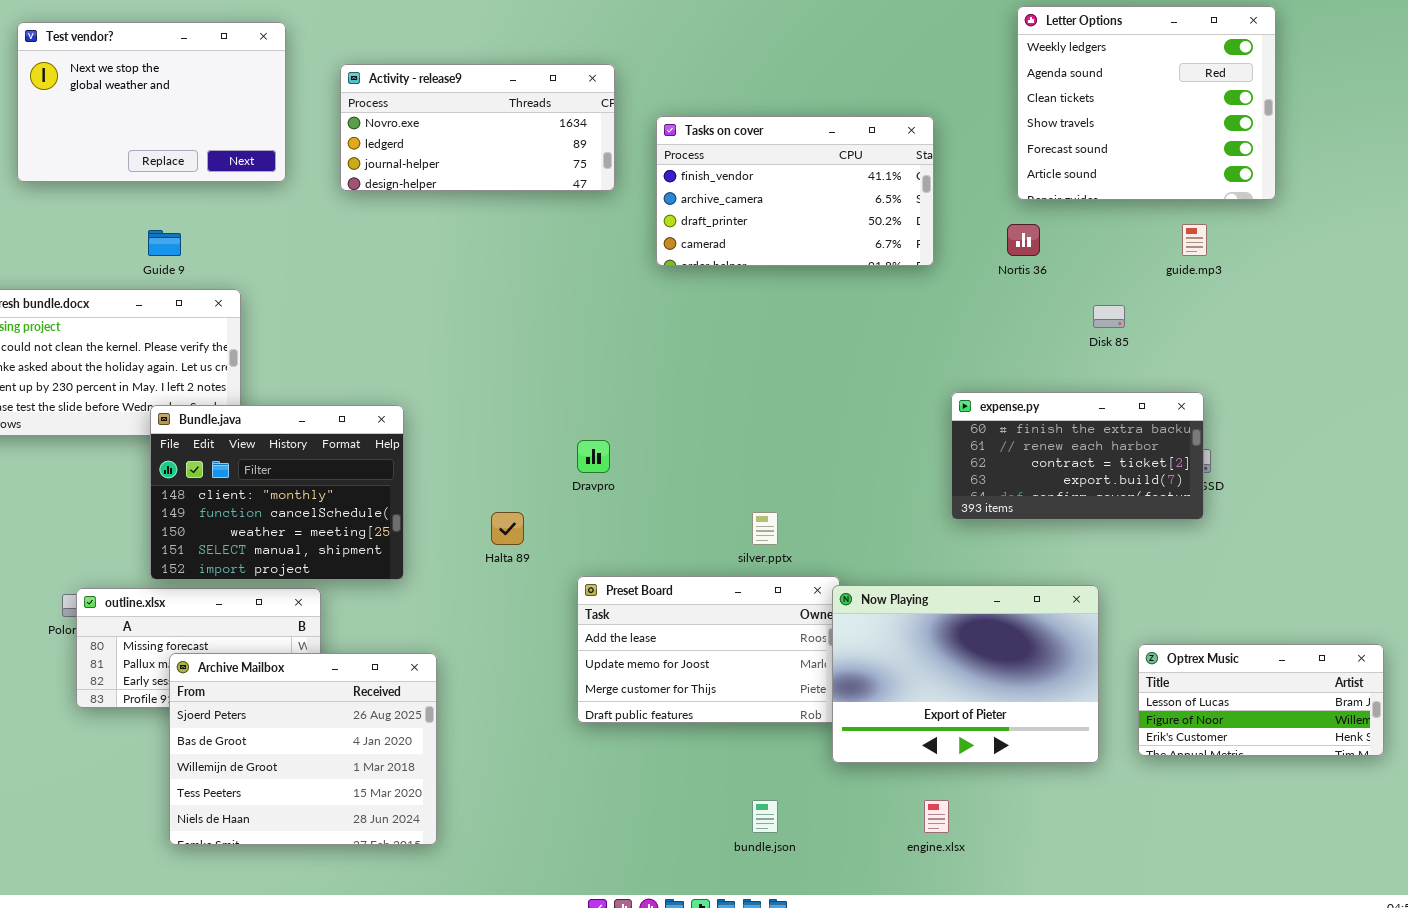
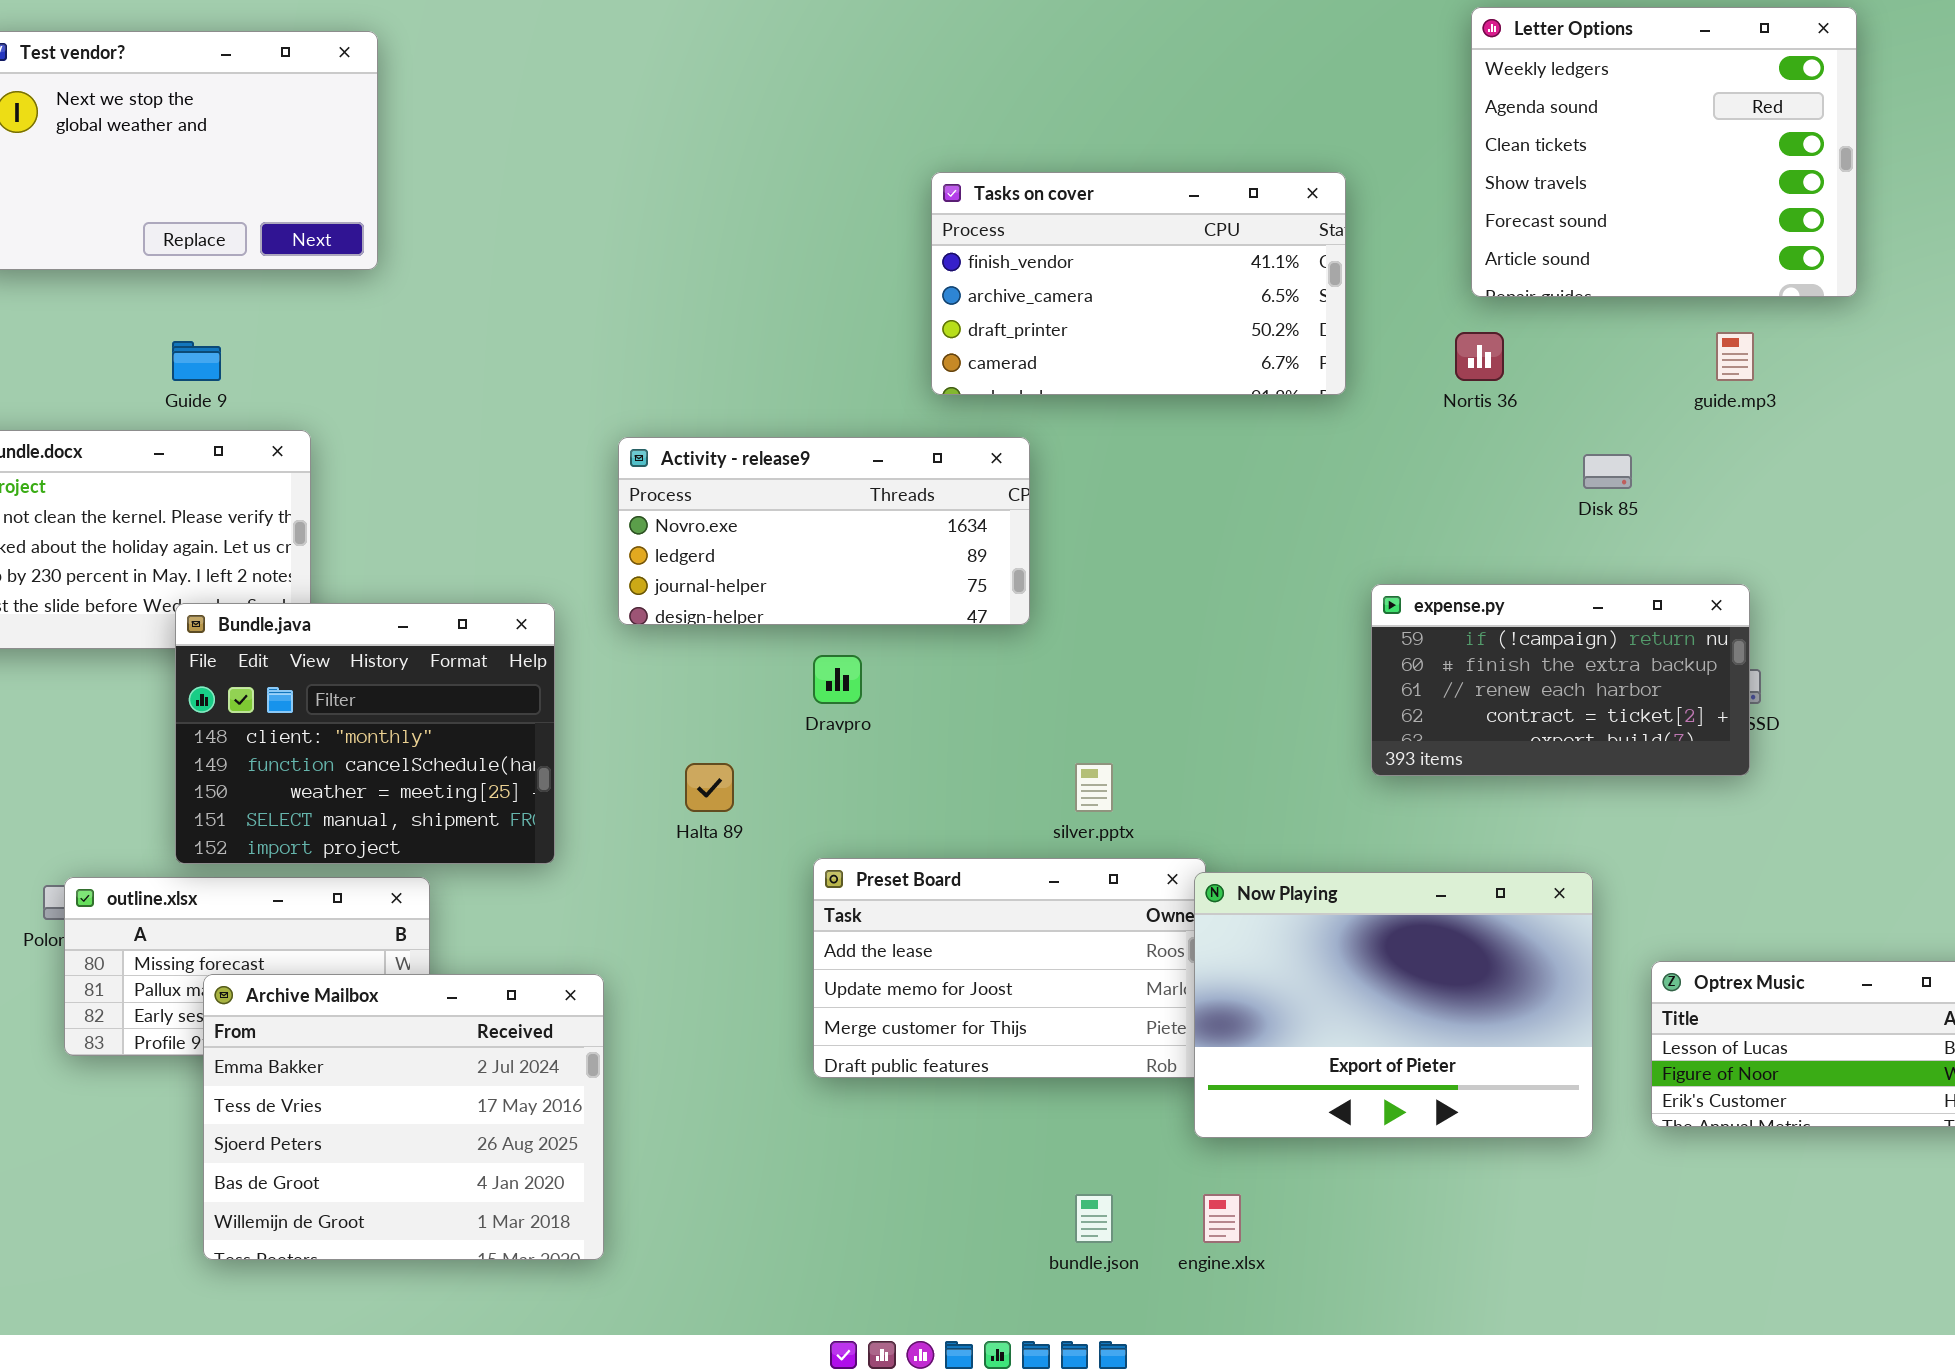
Activity - release9: [340,64,615,191] -> [618,437,1030,625], moved
expense.py: [951,392,1204,520] -> [1371,584,1750,776], scrolled up 1 row
Archive Mailbox: [169,653,437,845] -> [203,974,604,1260], scrolled up 2 rows
engine.xlsx: [924,800,949,833] -> [1203,1194,1241,1243], moved

